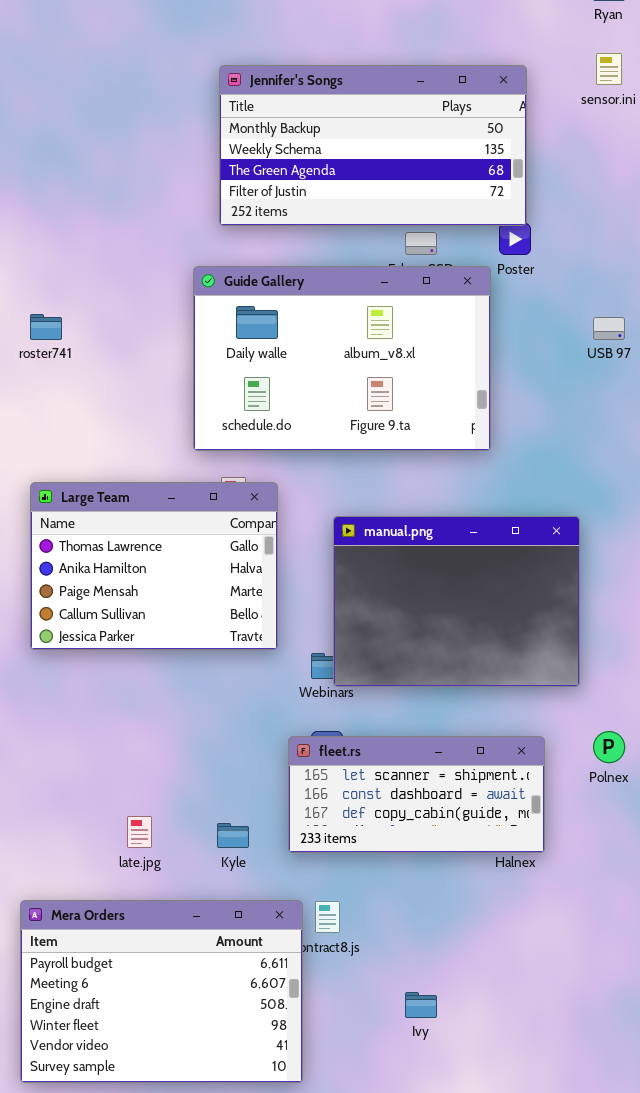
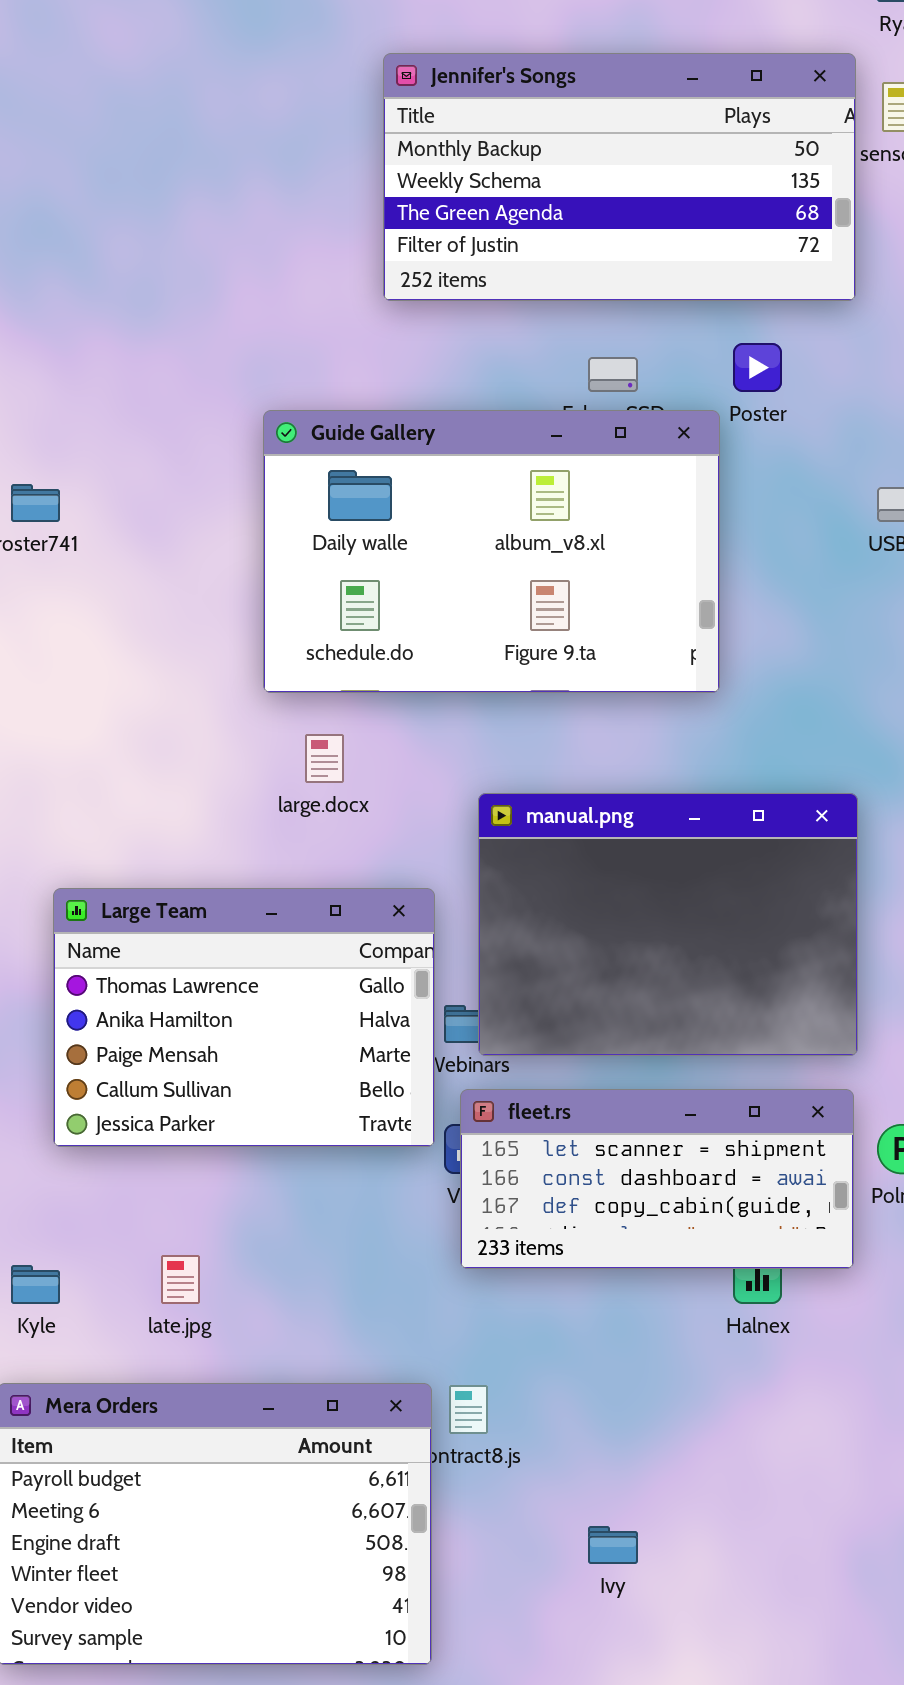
Jennifer's Songs: [219,65,527,226] -> [383,53,856,301], moved
Large Team: [30,482,278,650] -> [53,888,435,1147], moved
fleet.rs: [288,736,545,853] -> [460,1089,854,1269], moved
Kyle: [217,823,249,848] -> [11,1265,60,1304], moved

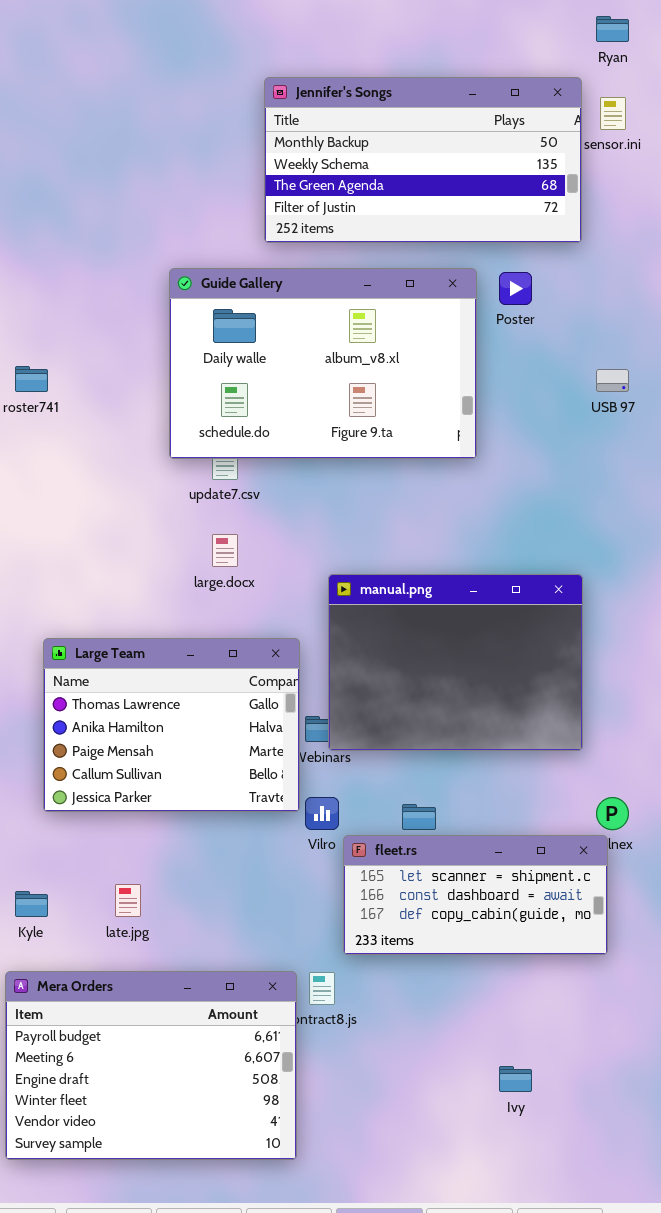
Guide Gallery: [263,410,720,693] -> [169,268,477,459], moved
fleet.rs: [460,1089,854,1269] -> [343,835,608,955], moved
Ivy: [588,1526,638,1564] -> [499,1066,532,1092], moved

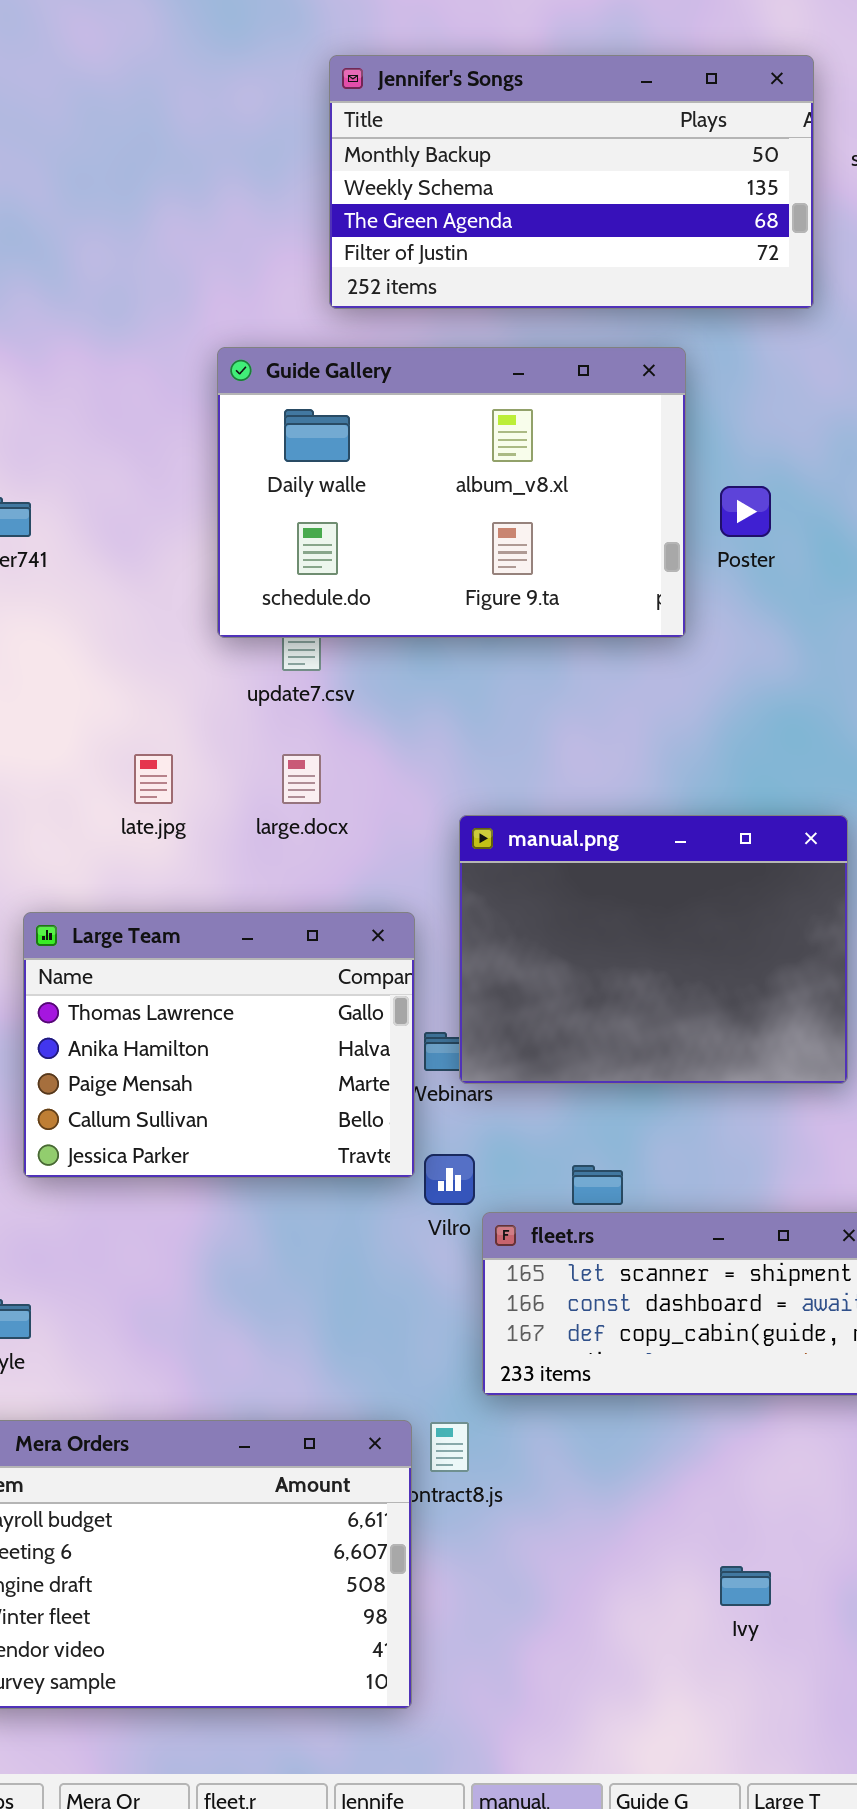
Jennifer's Songs: [264,77,582,243] -> [329,55,814,309], moved
Poster: [499,272,532,305] -> [720,486,771,537], moved
late.jpg: [115,884,141,917] -> [134,754,173,804], moved

